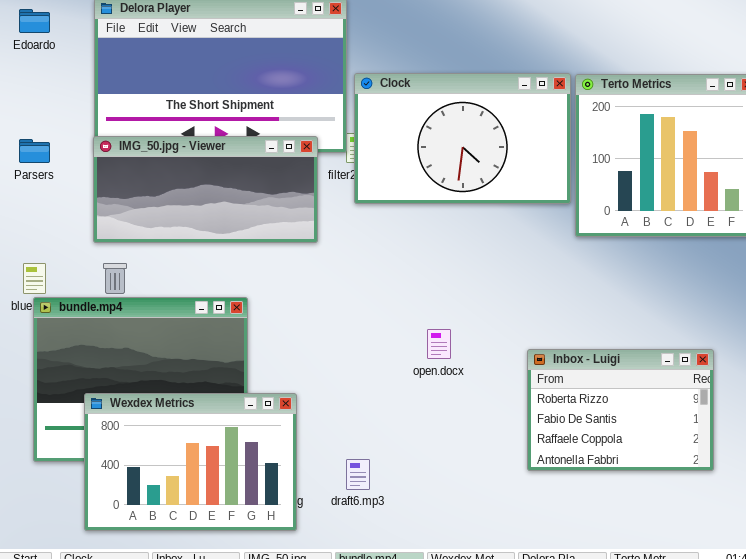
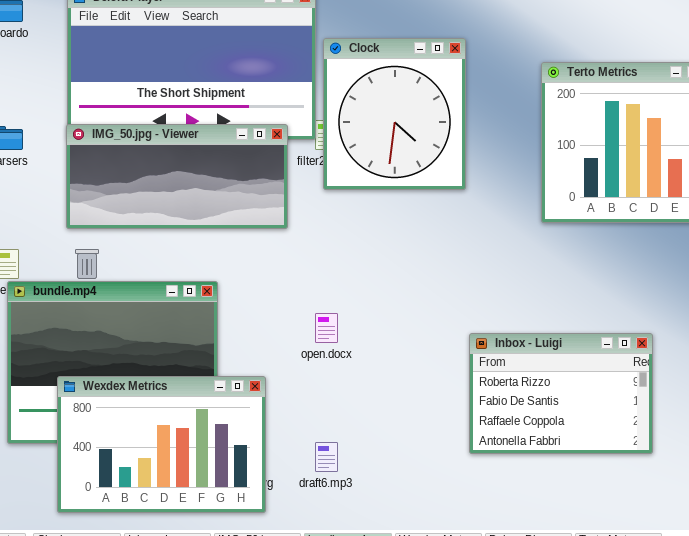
Clock: [354,73,571,204] -> [323,38,466,190], resized
open.docx: [427,329,451,359] -> [315,313,338,343], moved
Inbox - Luigi: [527,349,714,471] -> [469,333,653,454], moved

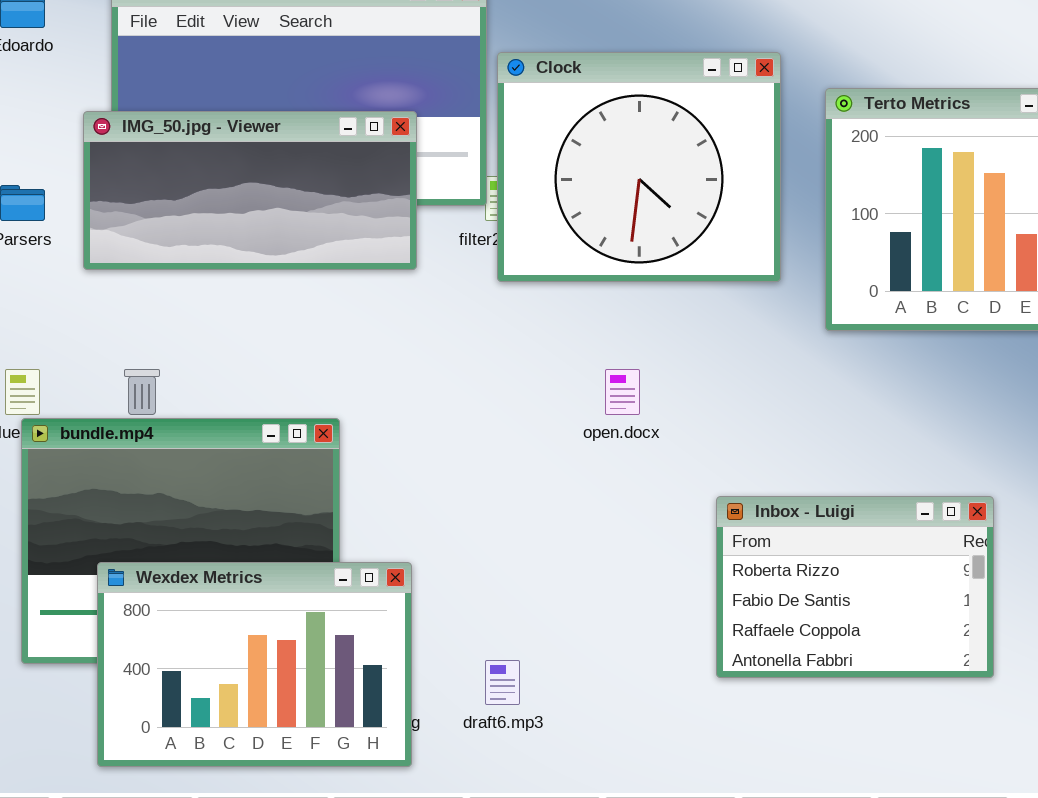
Clock: [323,38,466,190] -> [497,52,781,282], resized
IMG_50.jpg - Viewer: [66,124,288,229] -> [83,111,417,270], moved
open.docx: [315,313,338,343] -> [605,369,640,415], moved

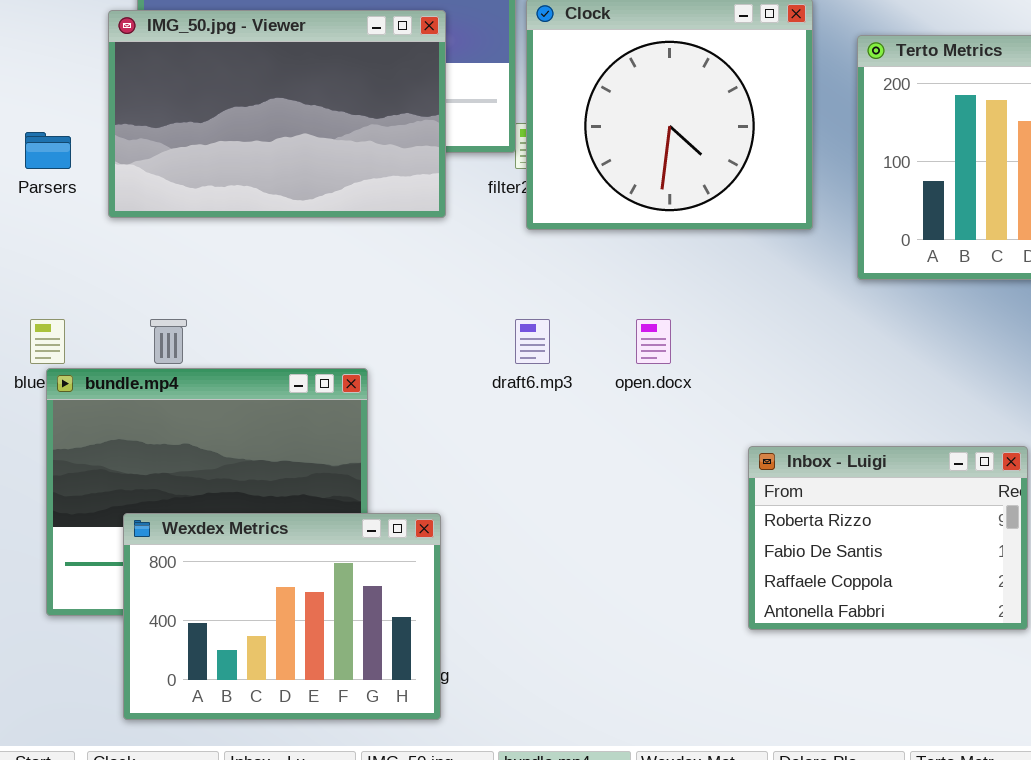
IMG_50.jpg - Viewer: [83,111,417,270] -> [108,10,446,218], resized
draft6.mp3: [485,660,520,705] -> [515,319,550,364], moved

